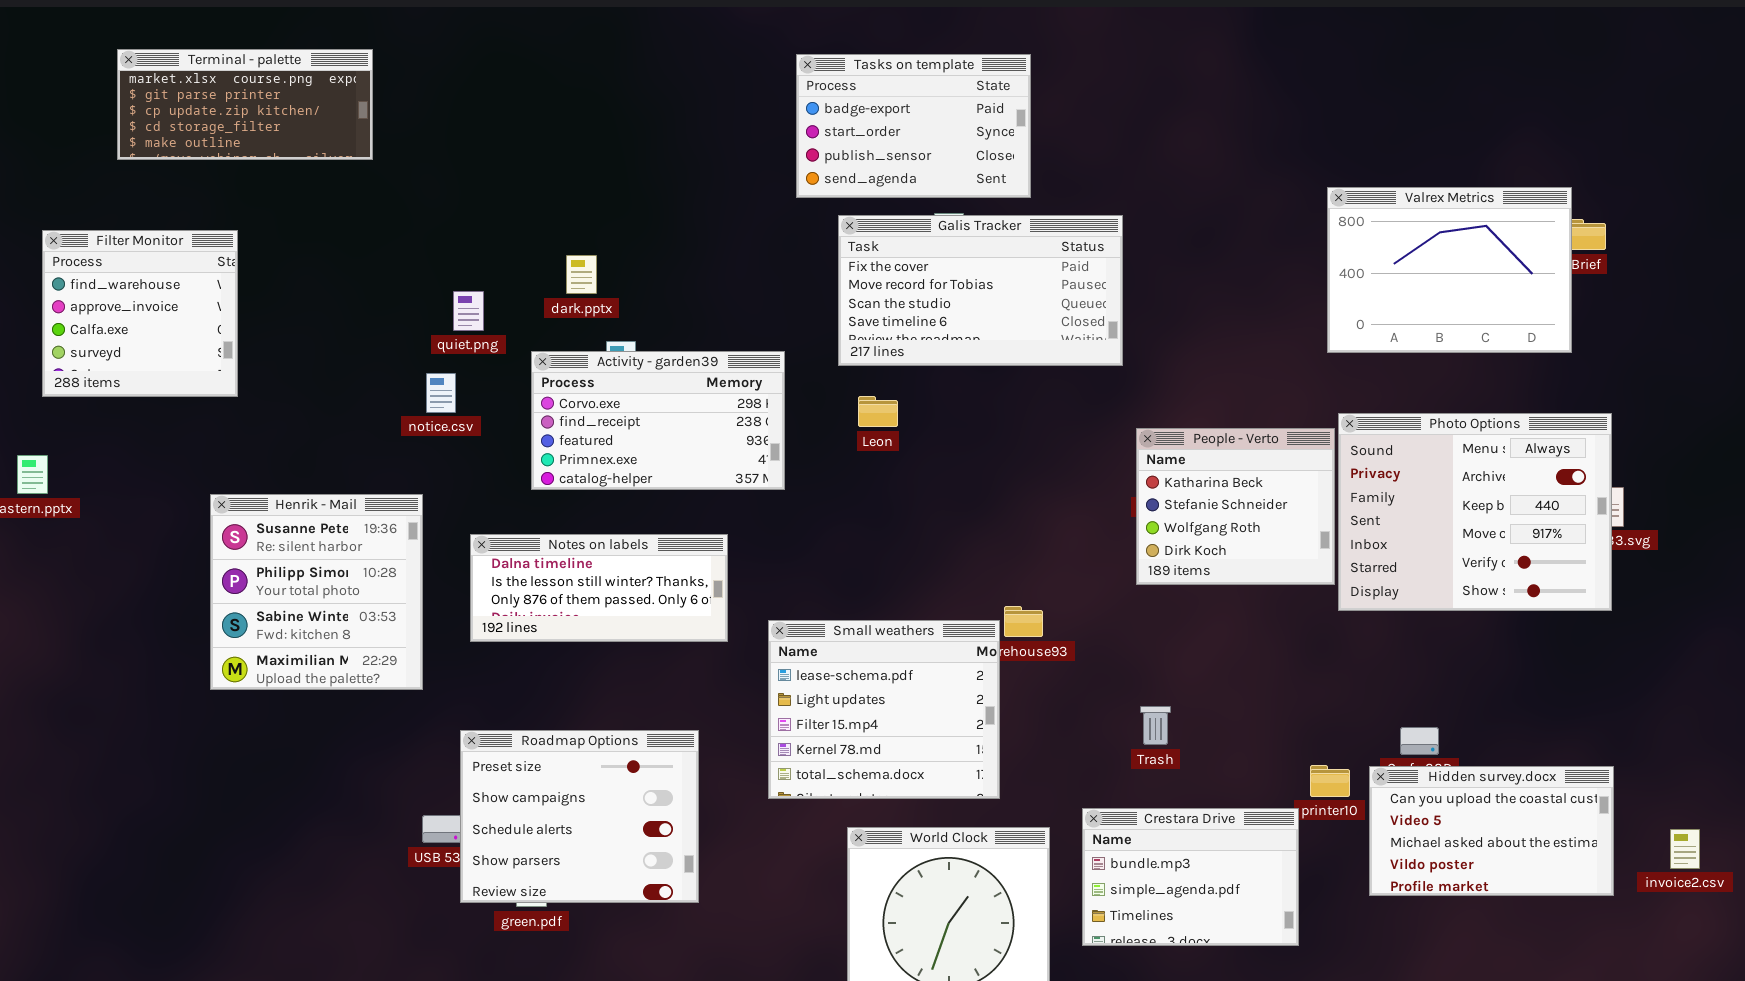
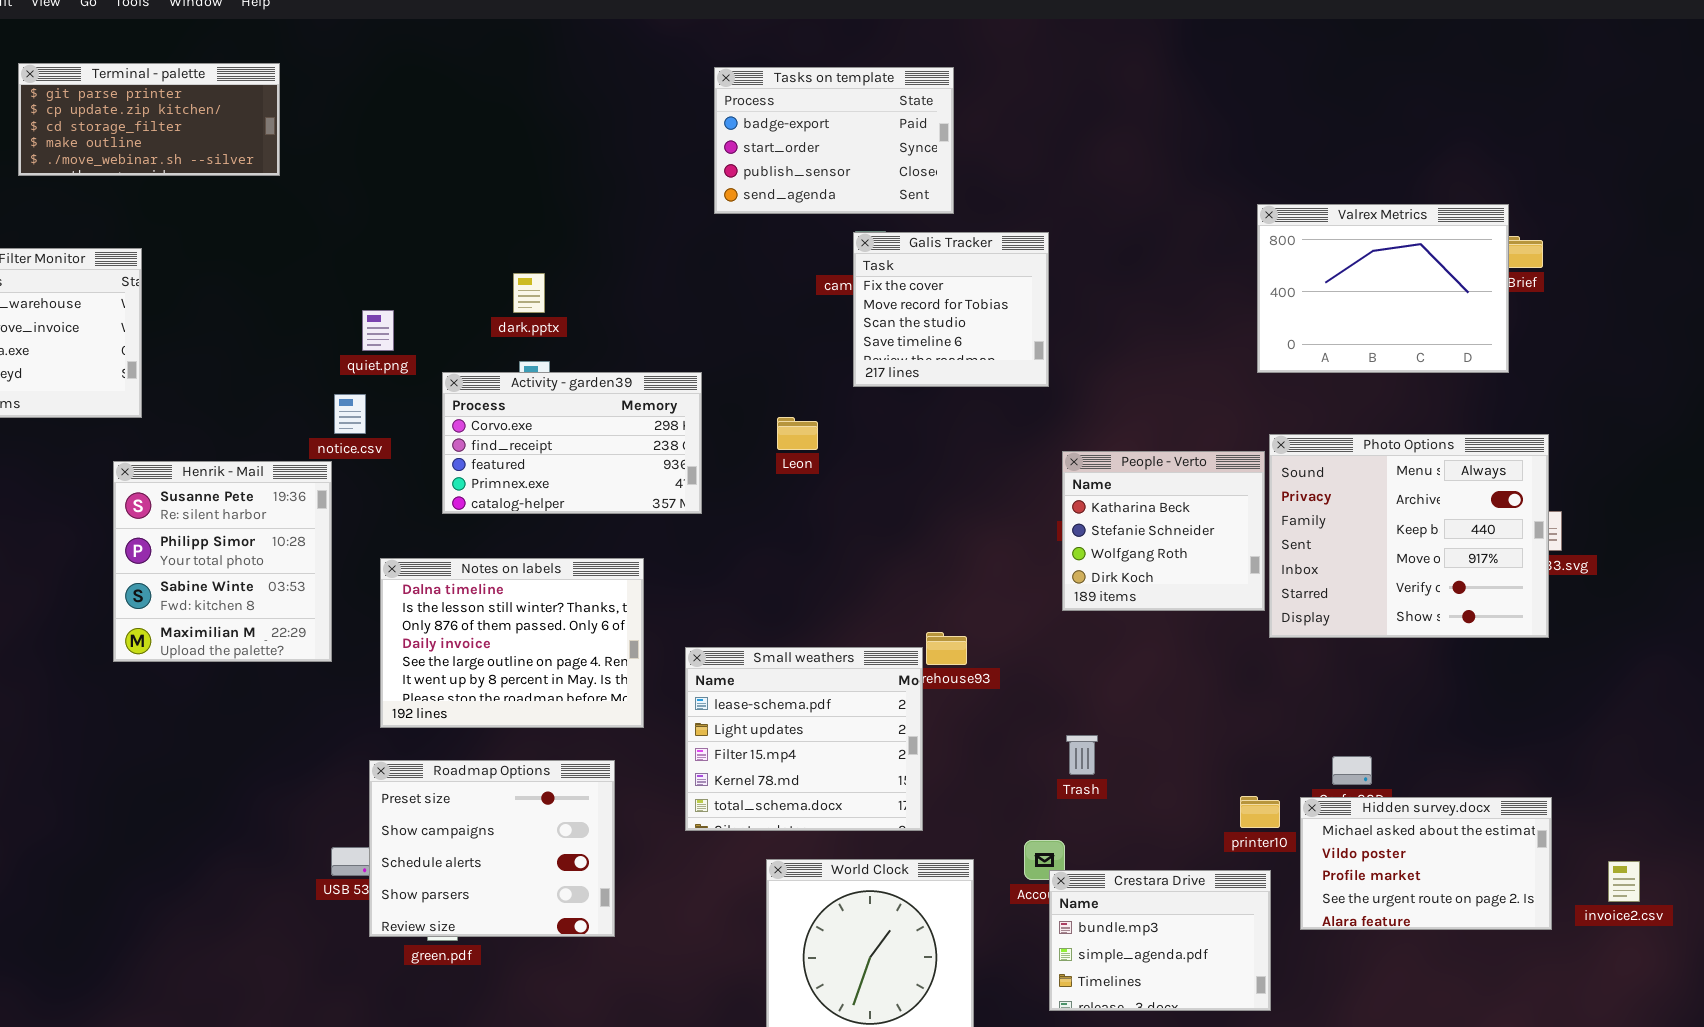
Terminal - palette: [117,49,373,160] -> [18,63,280,176], scrolled down 1 row
Galis Tracker: [838,215,1123,366] -> [853,232,1049,387], resized
dark.pptx: [566,255,597,294] -> [513,273,545,313], moved
Henrik - Mail: [210,494,423,690] -> [113,461,332,662], moved
Notes on labels: [470,534,728,642] -> [380,558,644,728], resized
Hidden survey.docx: [1369,766,1614,896] -> [1300,797,1552,930], scrolled down 2 rows
Crestara Drive: [1082,808,1299,946] -> [1049,870,1271,1011], moved

